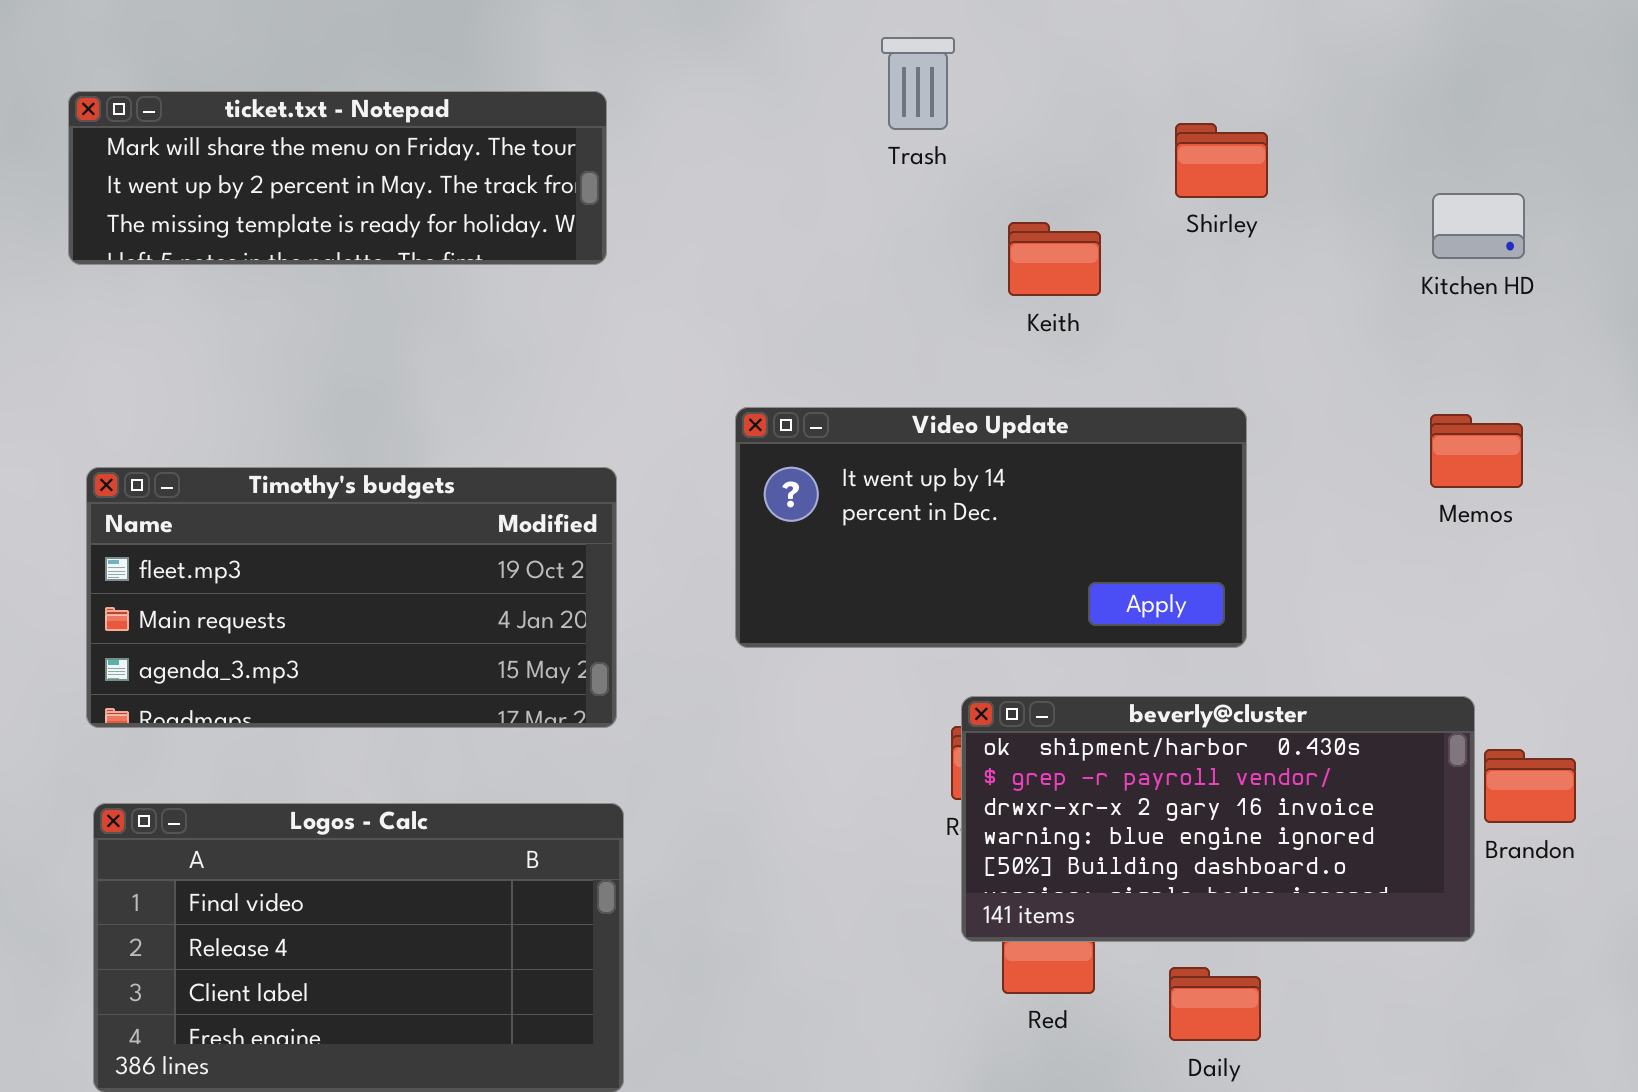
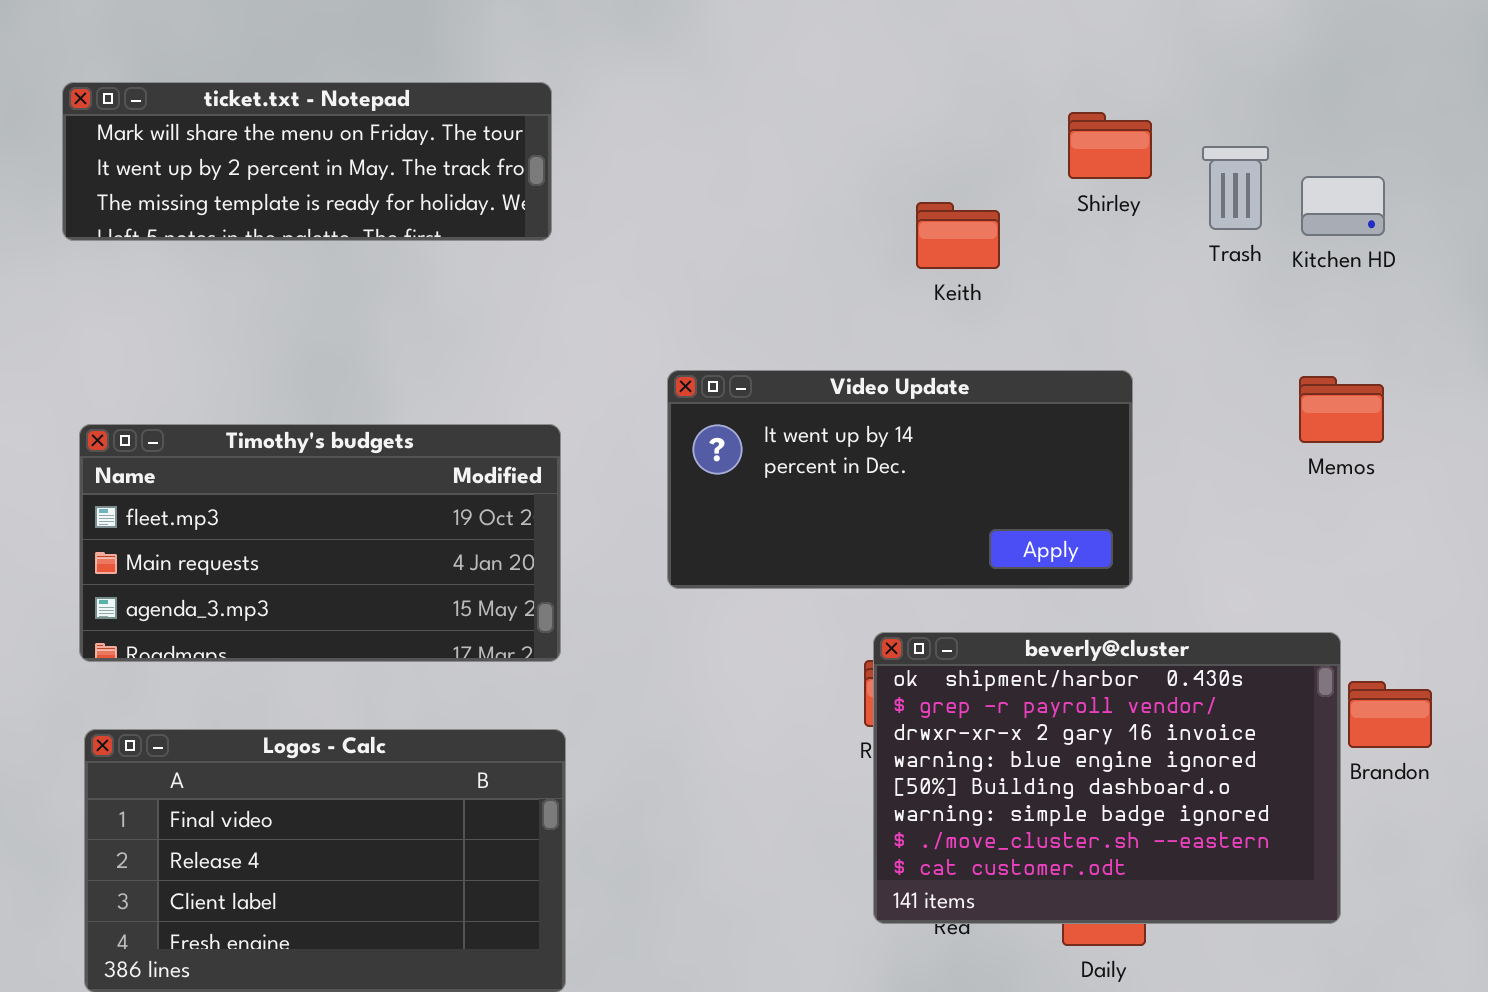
Trash: [881,37,955,130] -> [1202,146,1269,230], moved
beverly@cluster: [961,696,1475,942] -> [873,632,1341,924], resized

